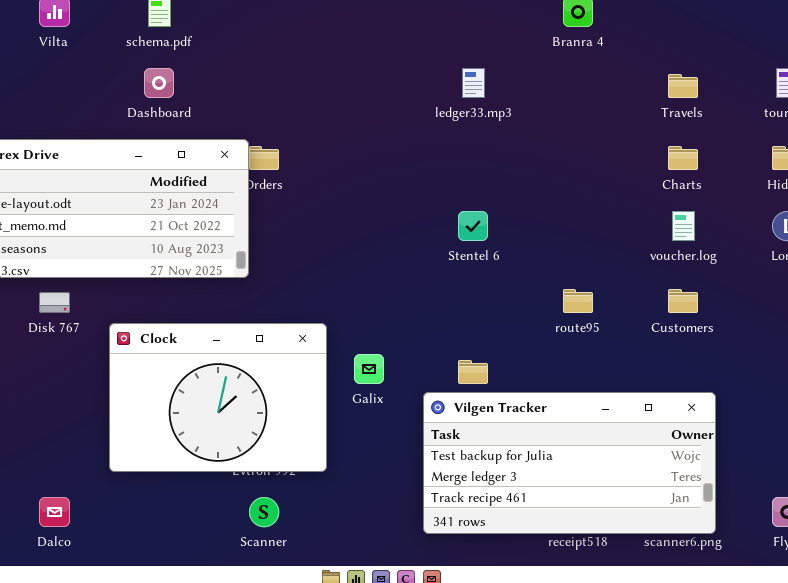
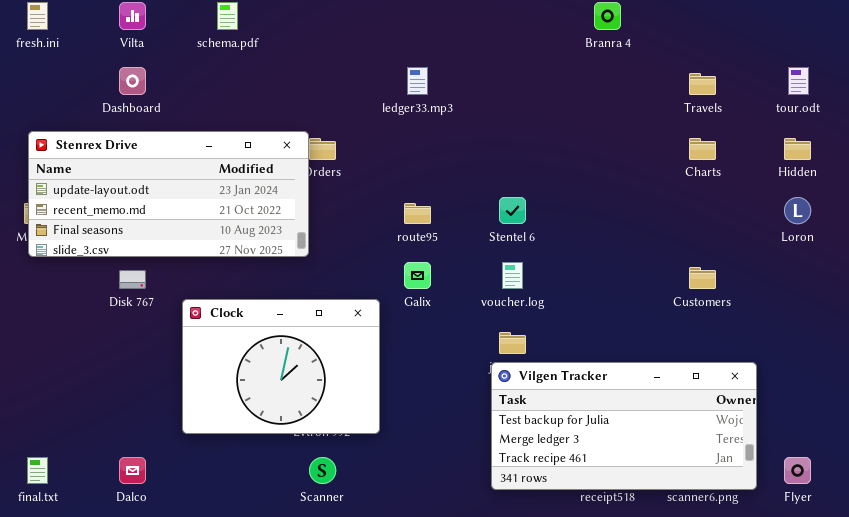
Dashboard: [144,68,174,98] -> [119,67,146,95], moved
ledger33.mp3: [462,68,485,98] -> [407,67,428,95], moved
voucher.log: [672,211,695,241] -> [502,262,523,289], moved
route95: [563,289,593,313] -> [404,203,431,224], moved
Galix: [354,354,384,384] -> [404,262,431,289], moved
Vilgen Tracker: [423,392,716,534] -> [491,362,757,490], moved

